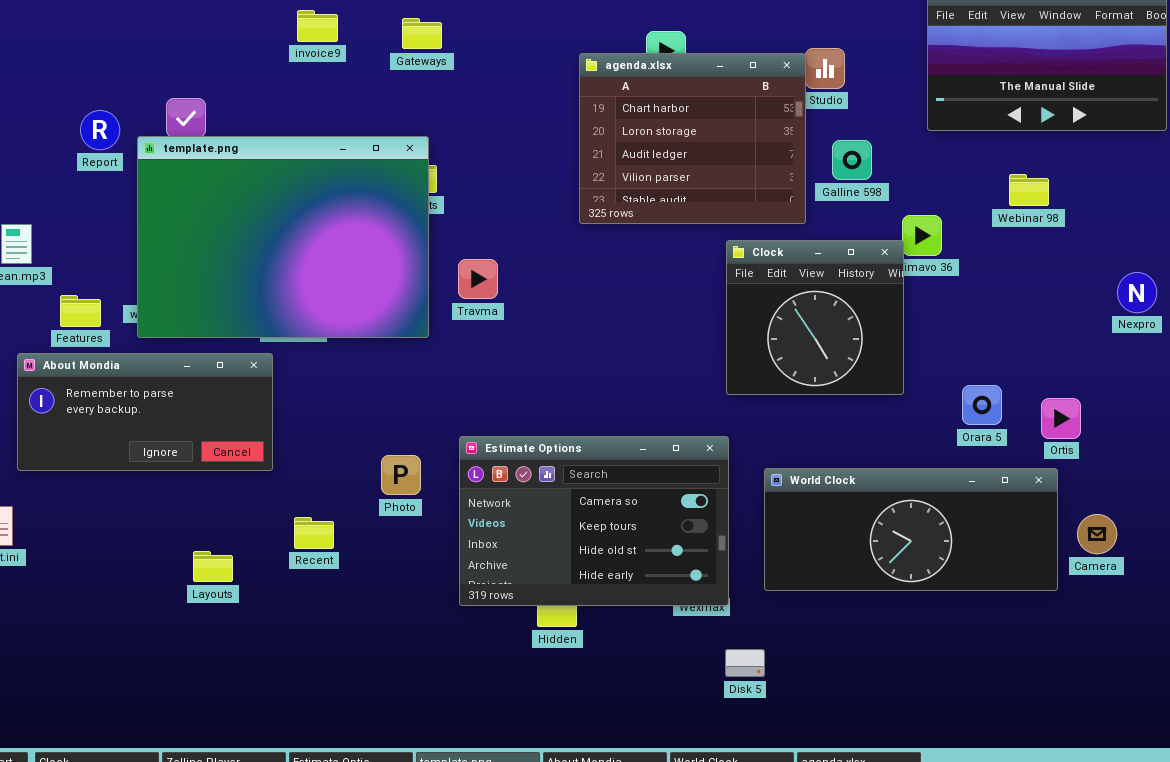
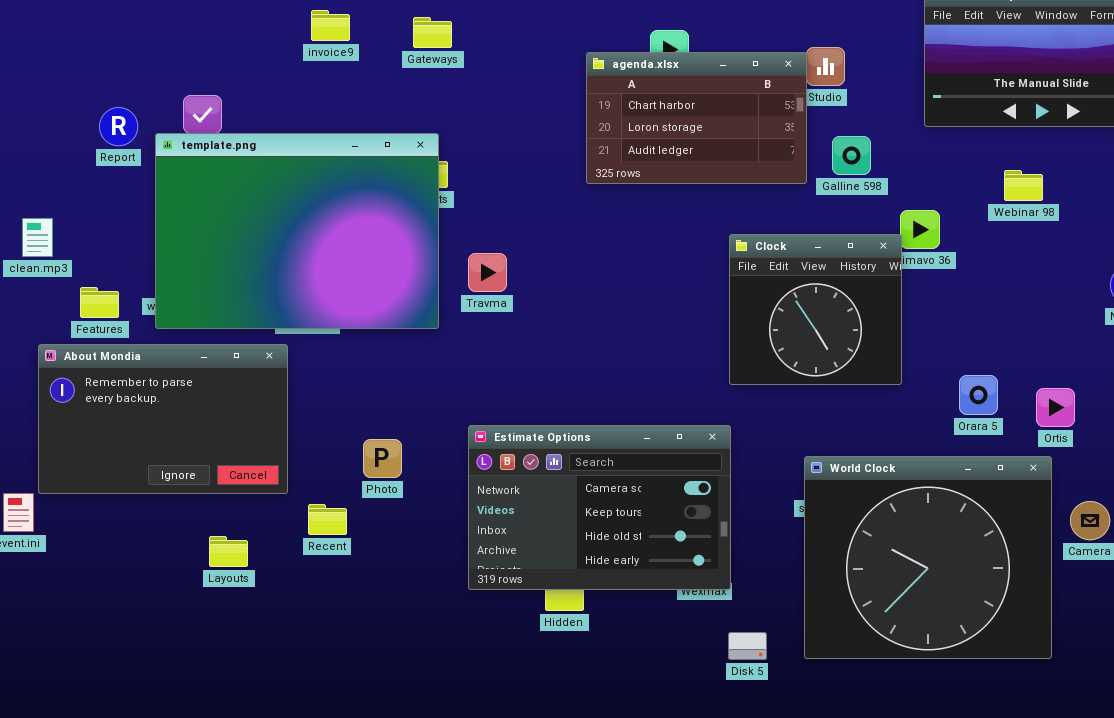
agenda.xlsx: [579,53,806,224] -> [586,52,807,184], resized
About Mondia: [17,353,273,471] -> [38,344,288,494], resized
Photo: [381,455,421,495] -> [363,439,402,478], moved
World Clock: [764,468,1058,591] -> [804,456,1052,659], resized

